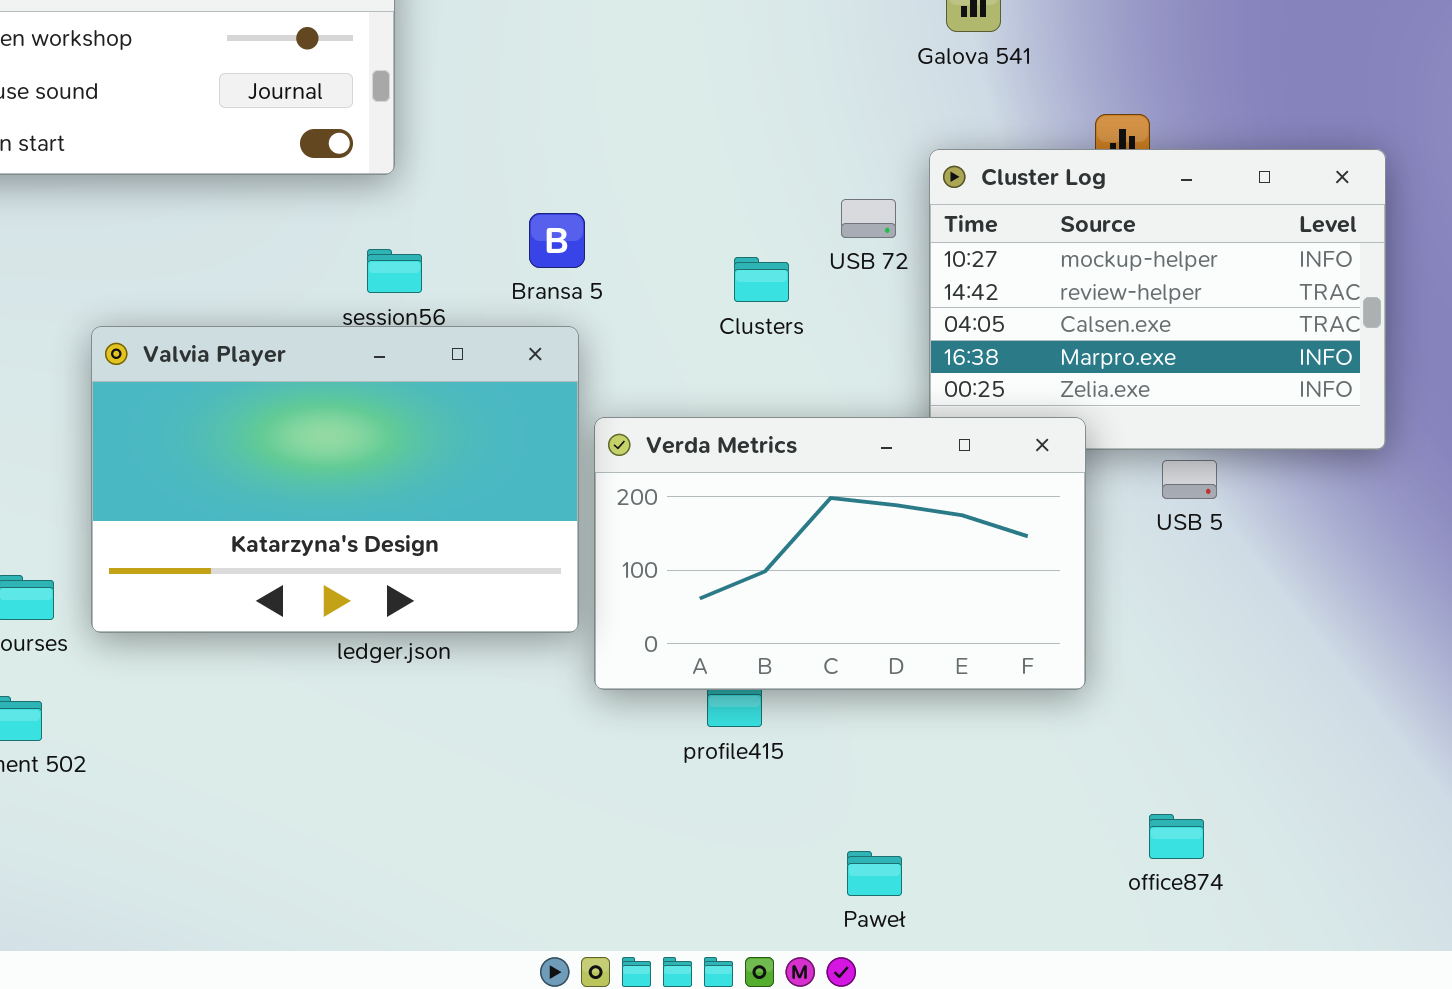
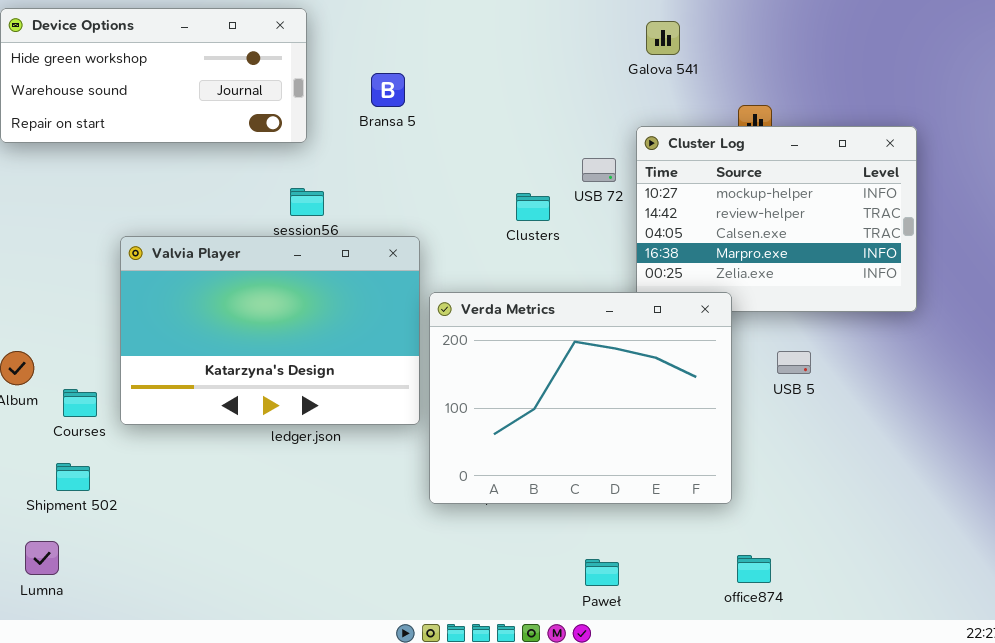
Bransa 5: [529,213,585,268] -> [371,73,405,107], moved
Verda Metrics: [594,417,1086,690] -> [429,292,732,504], resized
USB 5: [1162,460,1217,499] -> [777,351,811,374], moved
office874: [1149,814,1204,859] -> [737,555,771,583], moved

